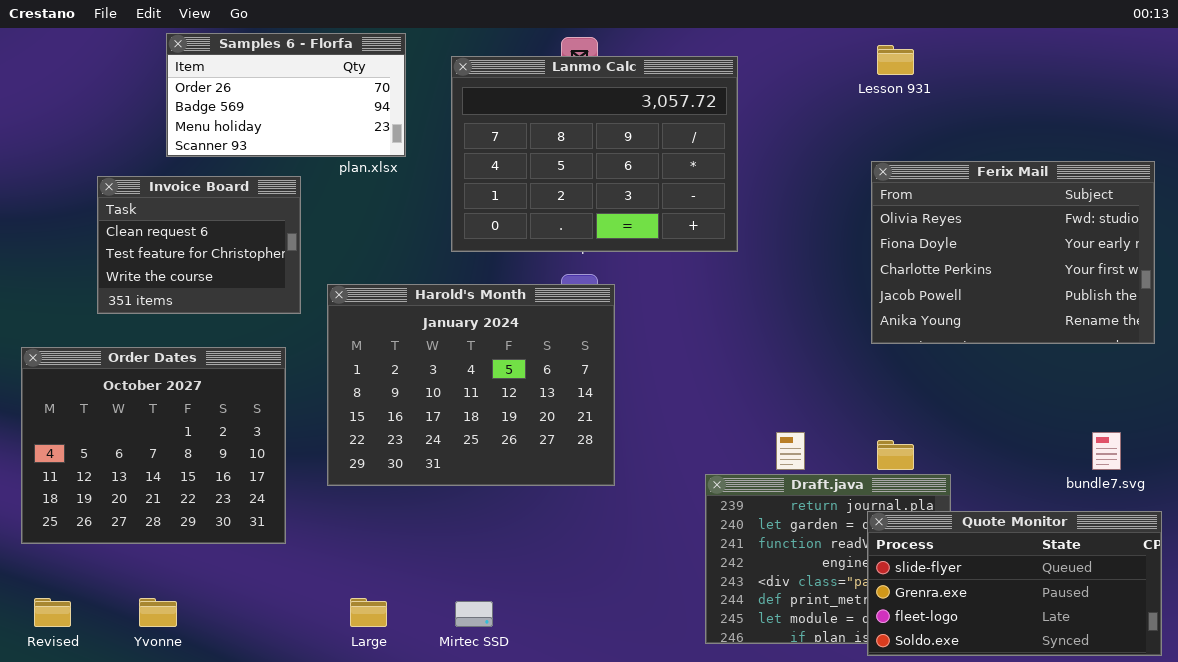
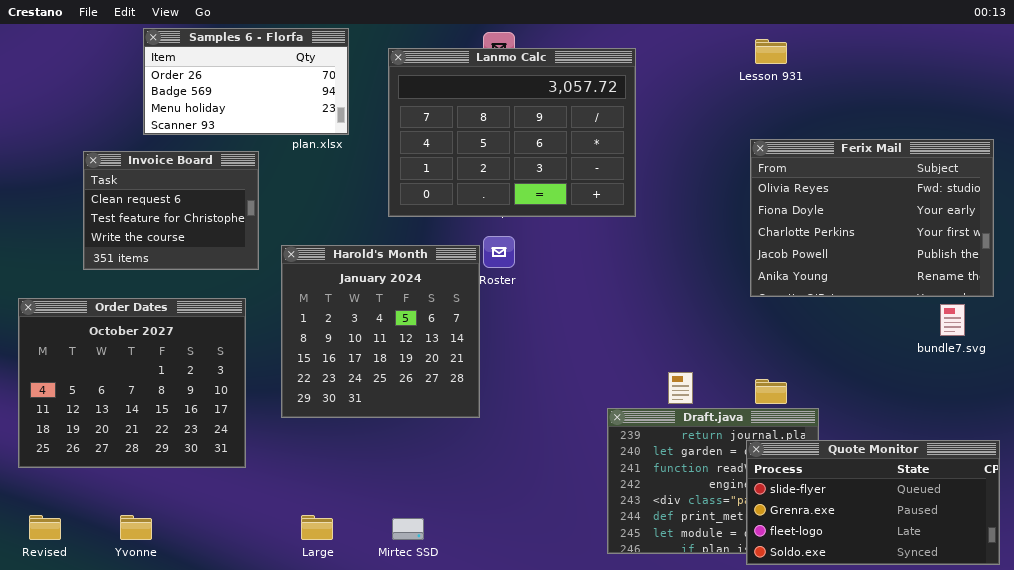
Harold's Month: [327,284,615,486] -> [281,245,480,418], resized
bundle7.svg: [1092,432,1121,470] -> [940,304,965,336], moved

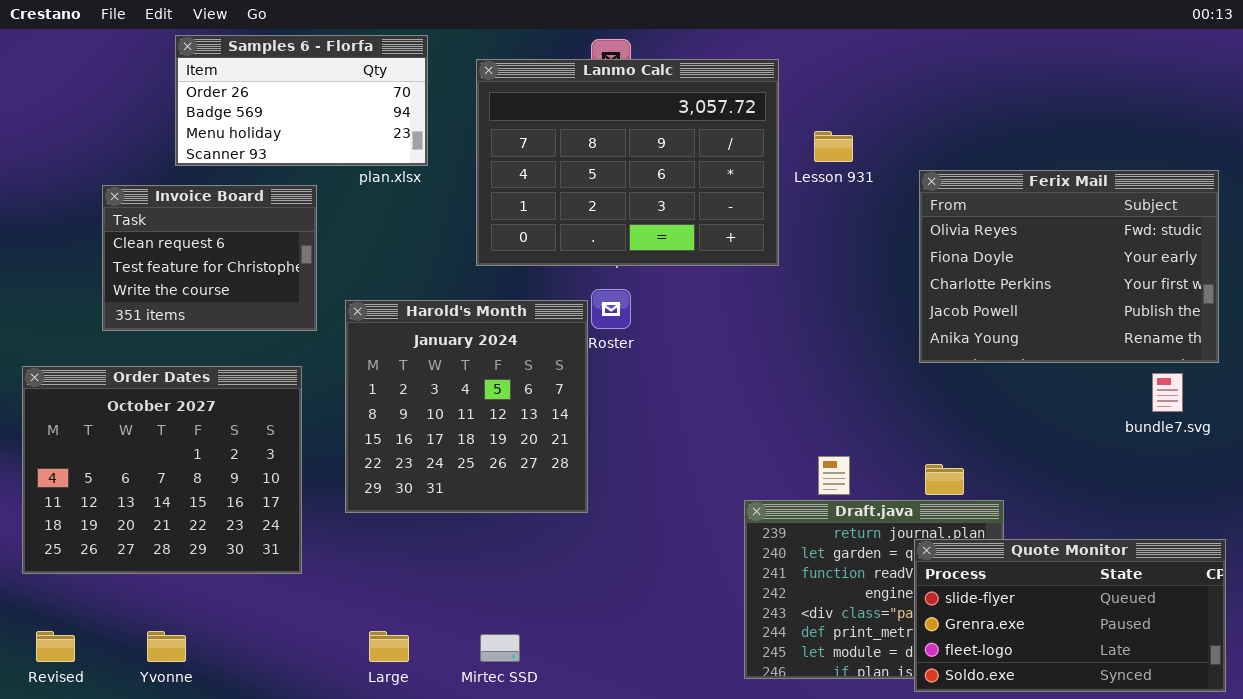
Lesson 931: [755,39,787,64] -> [814,131,853,162], moved

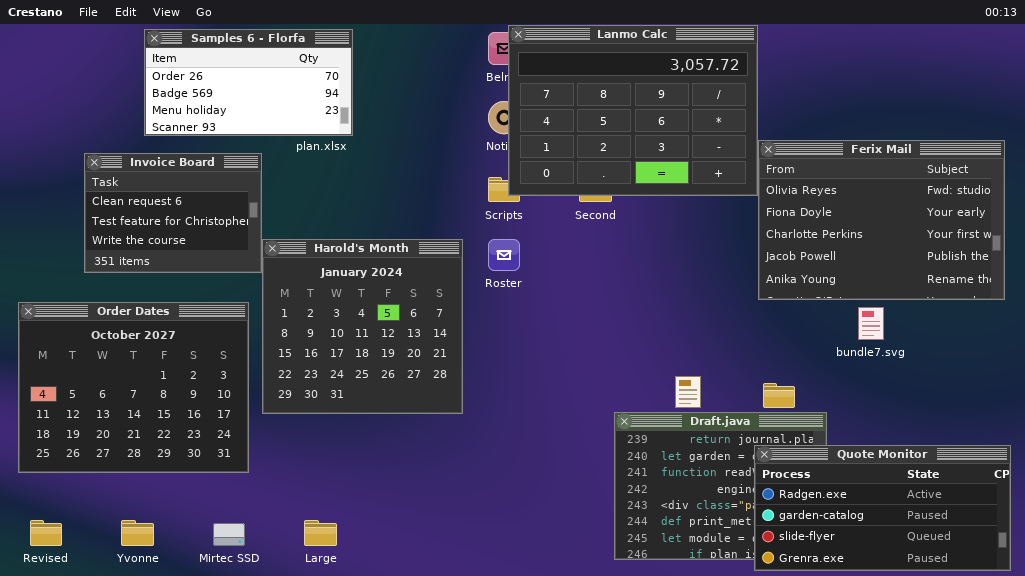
Lanmo Calc: [476,59,779,266] -> [508,25,758,196], moved
Harold's Month: [345,300,588,513] -> [262,239,463,414], moved
bundle7.svg: [1152,373,1183,412] -> [858,307,884,340], moved
Quote Monitor: [914,539,1226,692] -> [754,445,1011,571], scrolled up 2 rows
Mirtec SSD: [480,634,520,662] -> [213,523,245,546], moved

